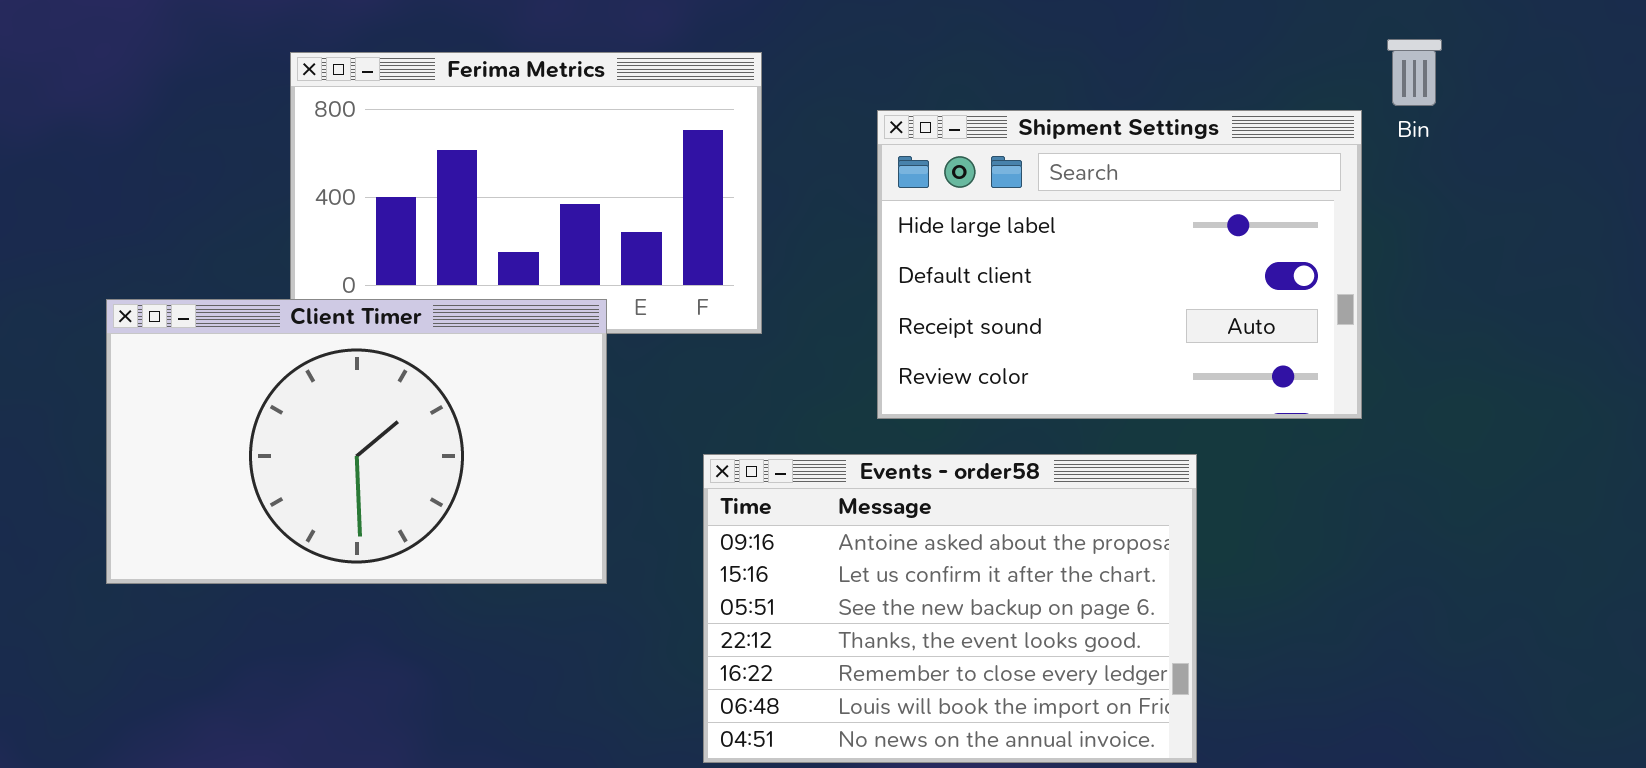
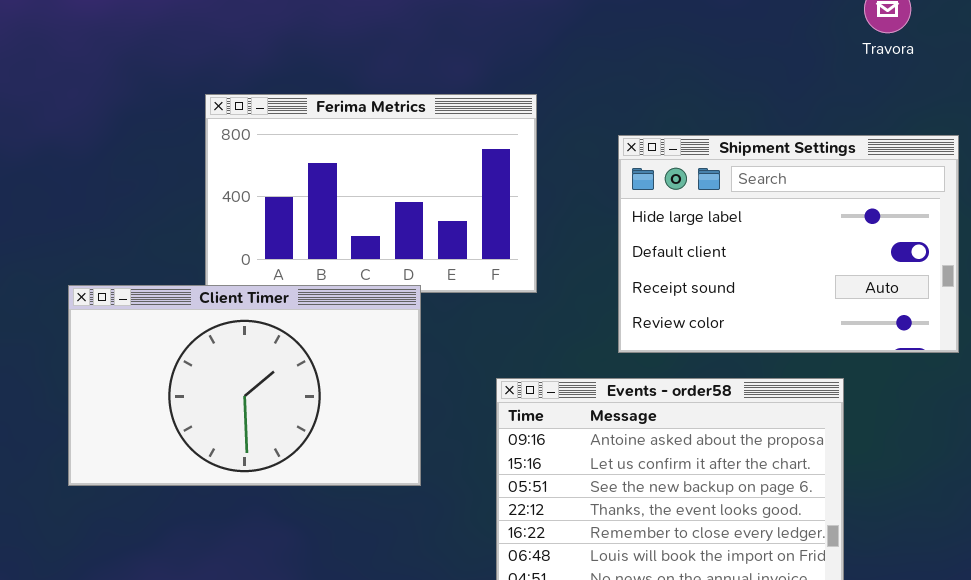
Client Timer: [106,299,607,584] -> [68,285,421,486], moved

